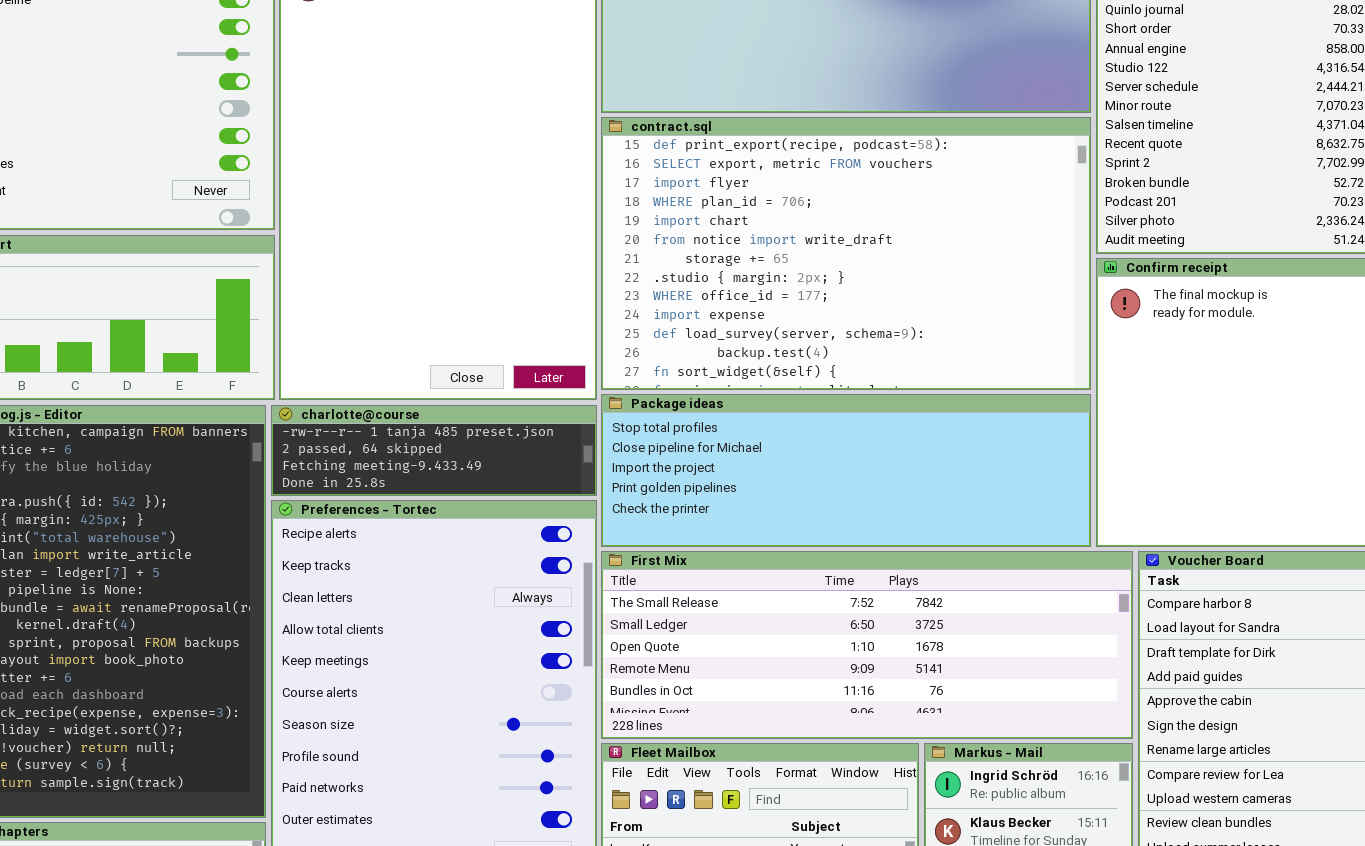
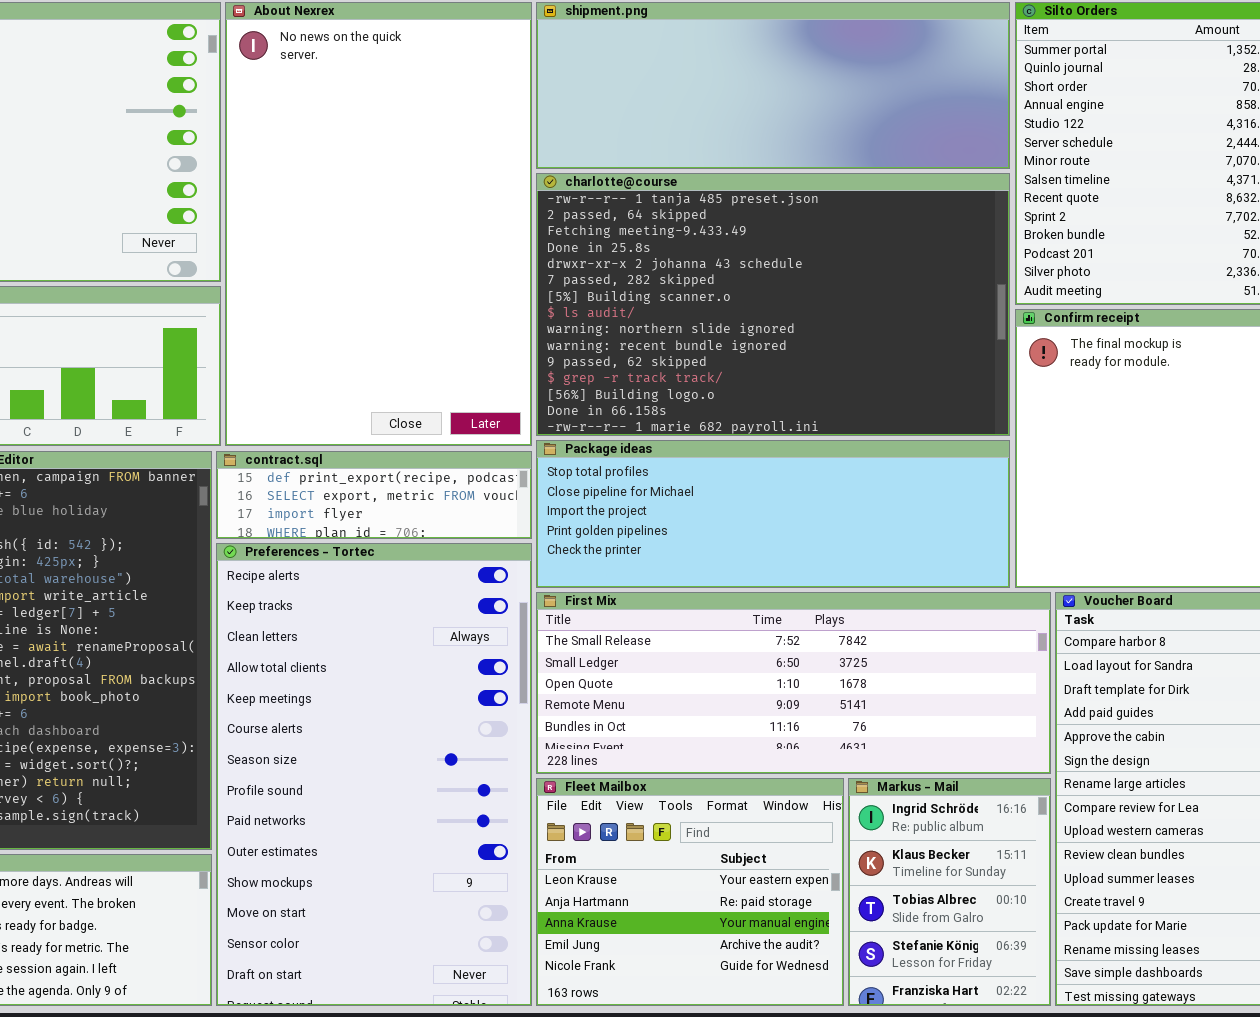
contract.sql: [601,117,1091,390] -> [216,451,532,539], moved, resized
charlotte@course: [271,405,597,496] -> [536,173,1010,436], moved, resized

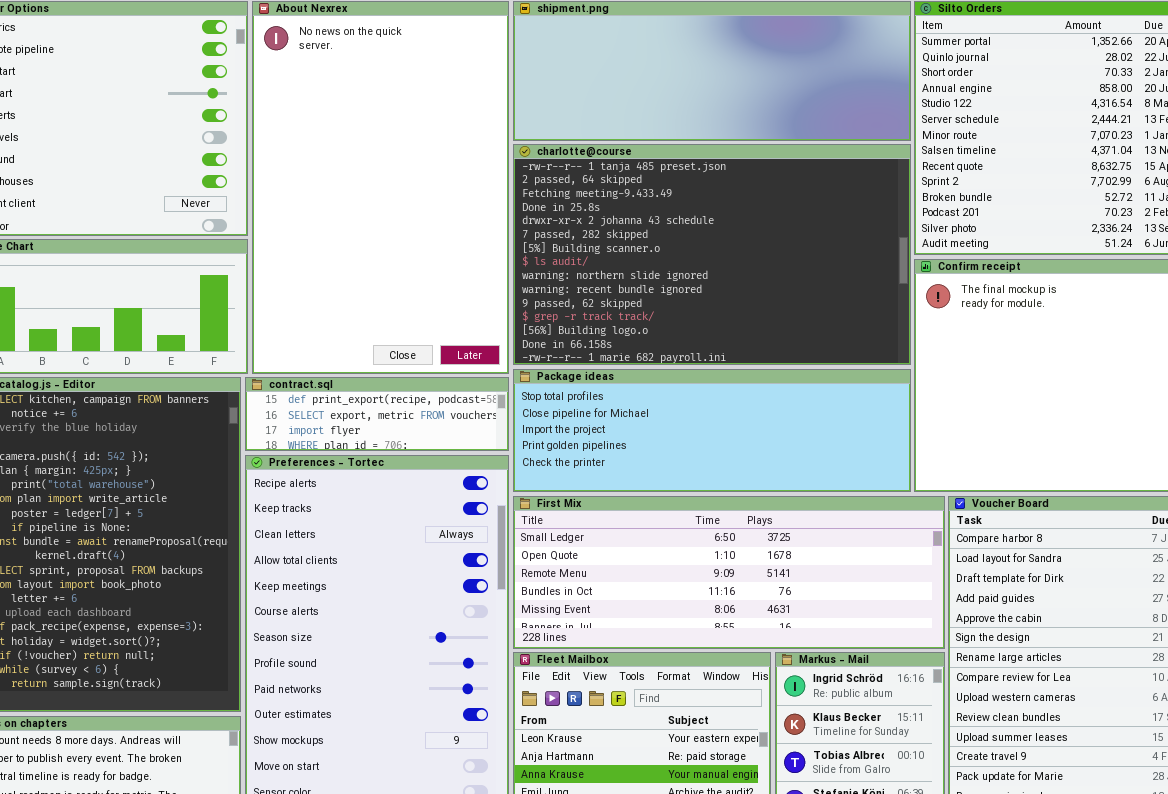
First Mix: [536,592,1051,774] -> [513,496,945,649], scrolled down 1 row

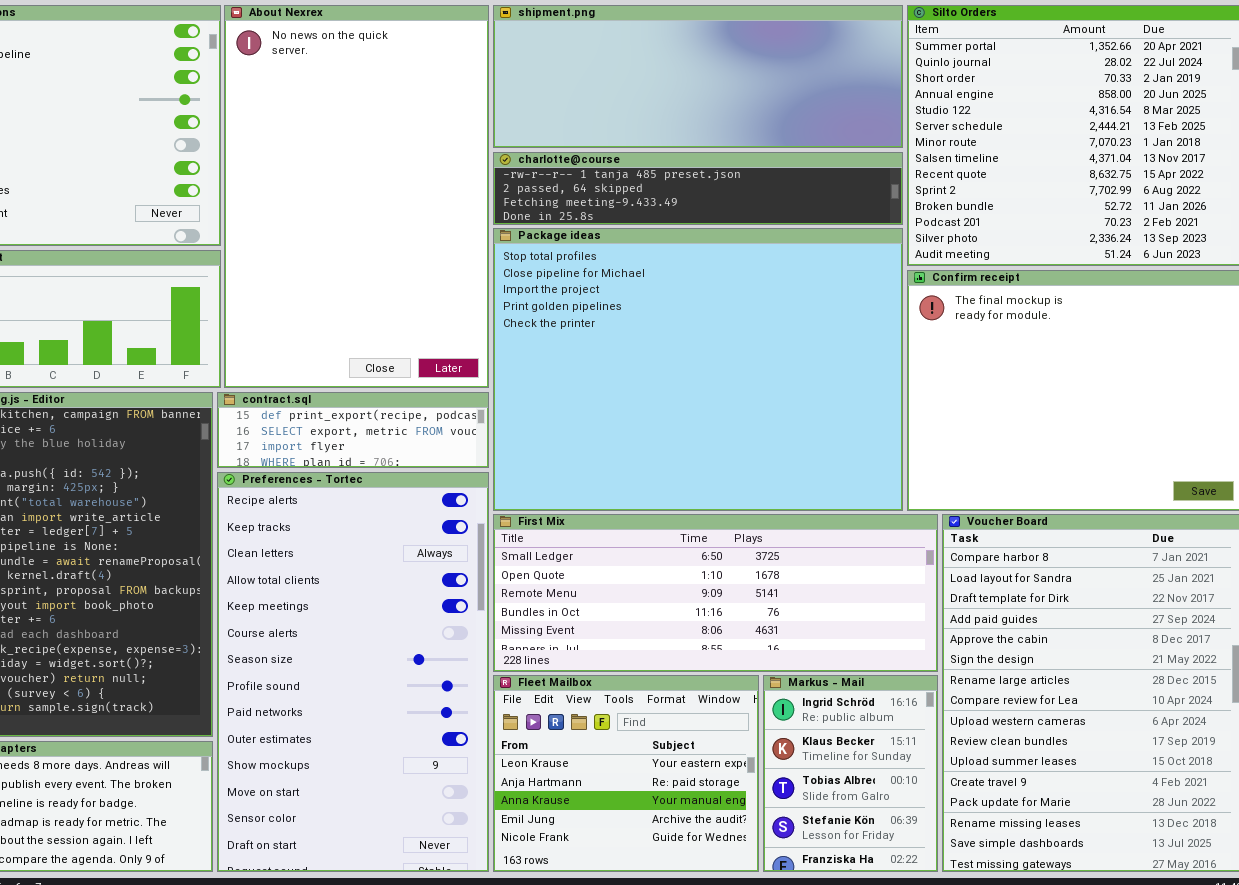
charlotte@course: [513,144,911,365] -> [493,152,903,225], resized
Package ideas: [513,369,911,492] -> [493,228,903,511], resized

